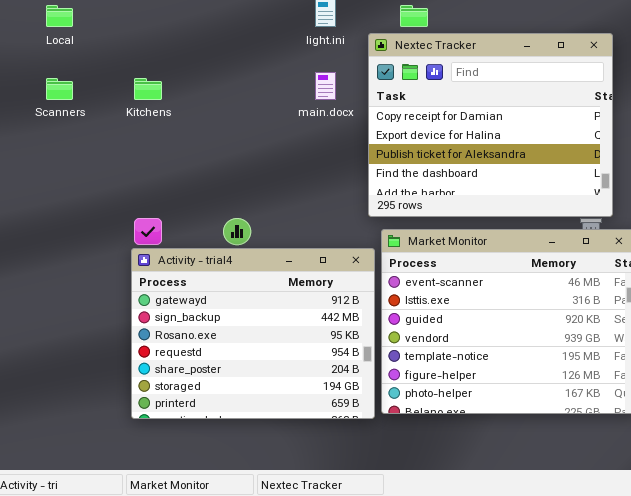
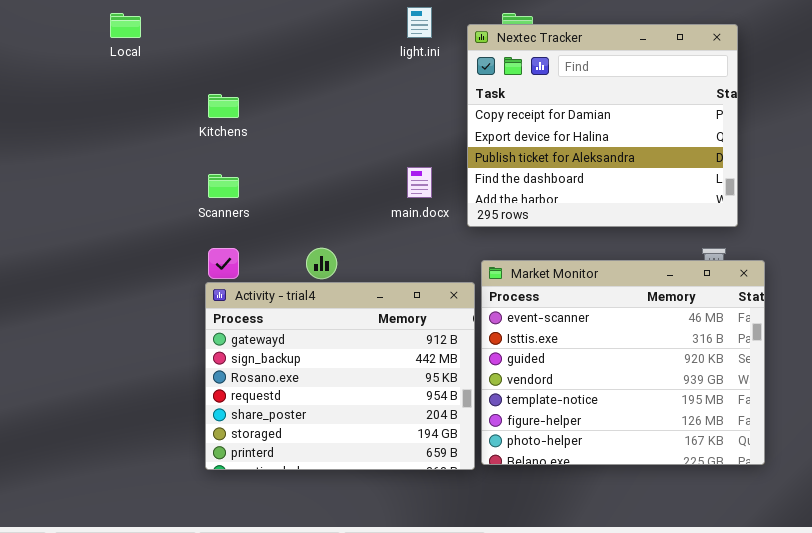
Nextec Tracker: [368,33,613,217] -> [467,24,738,227], moved
main.docx: [315,72,336,100] -> [407,167,432,198], moved
Scanners: [46,78,73,100] -> [208,174,239,198], moved

